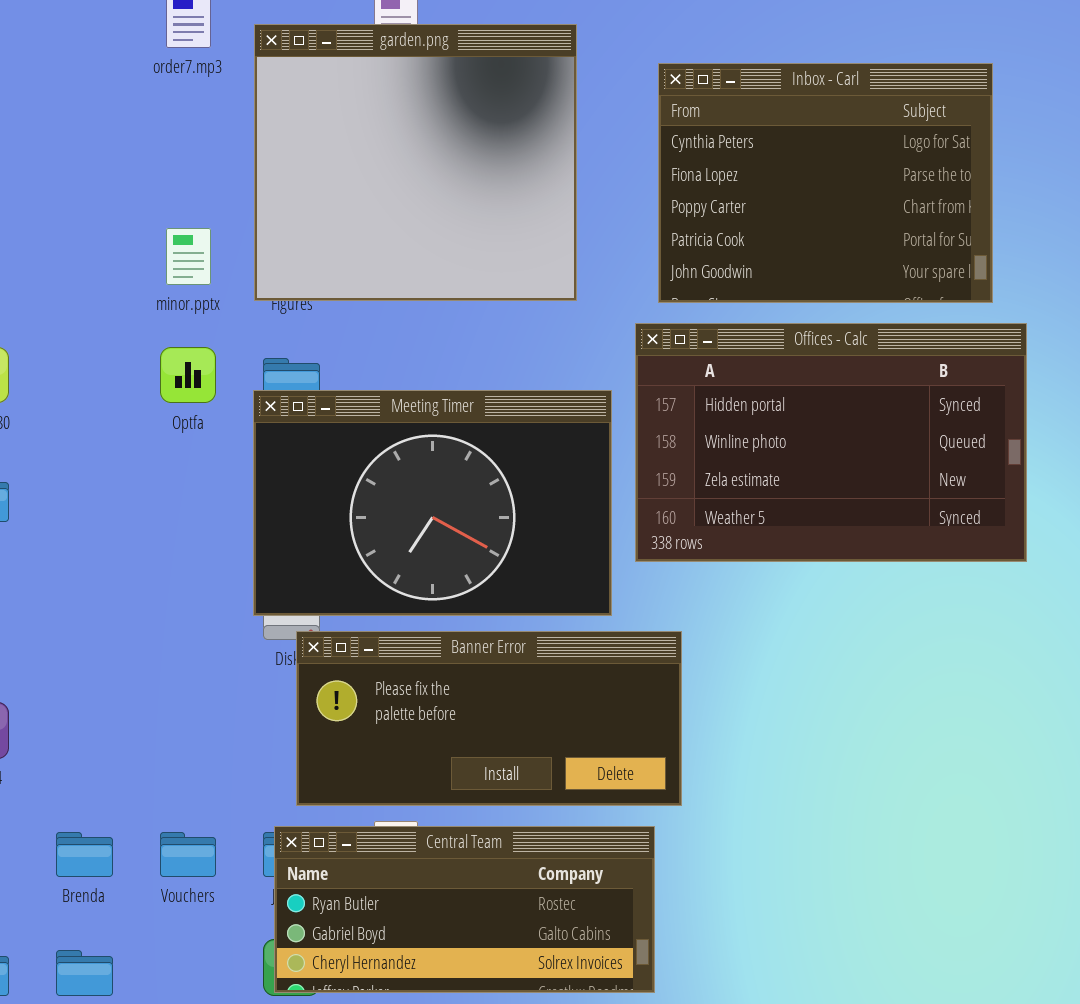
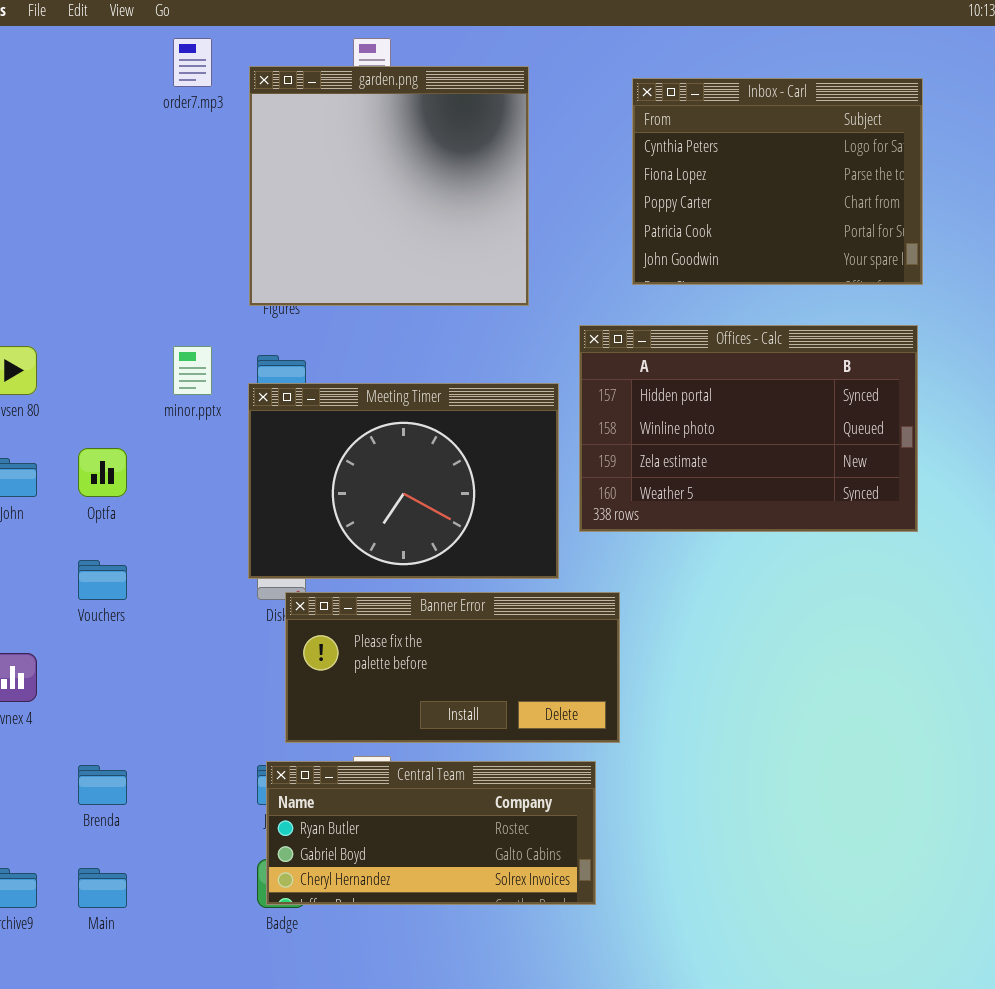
Inbox - Carl: [658,63,993,303] -> [632,78,923,285], moved
minor.pptx: [166,228,211,285] -> [173,346,212,395], moved
Optfa: [160,347,216,403] -> [78,448,127,497], moved
Vouchers: [160,832,216,877] -> [78,560,127,600], moved

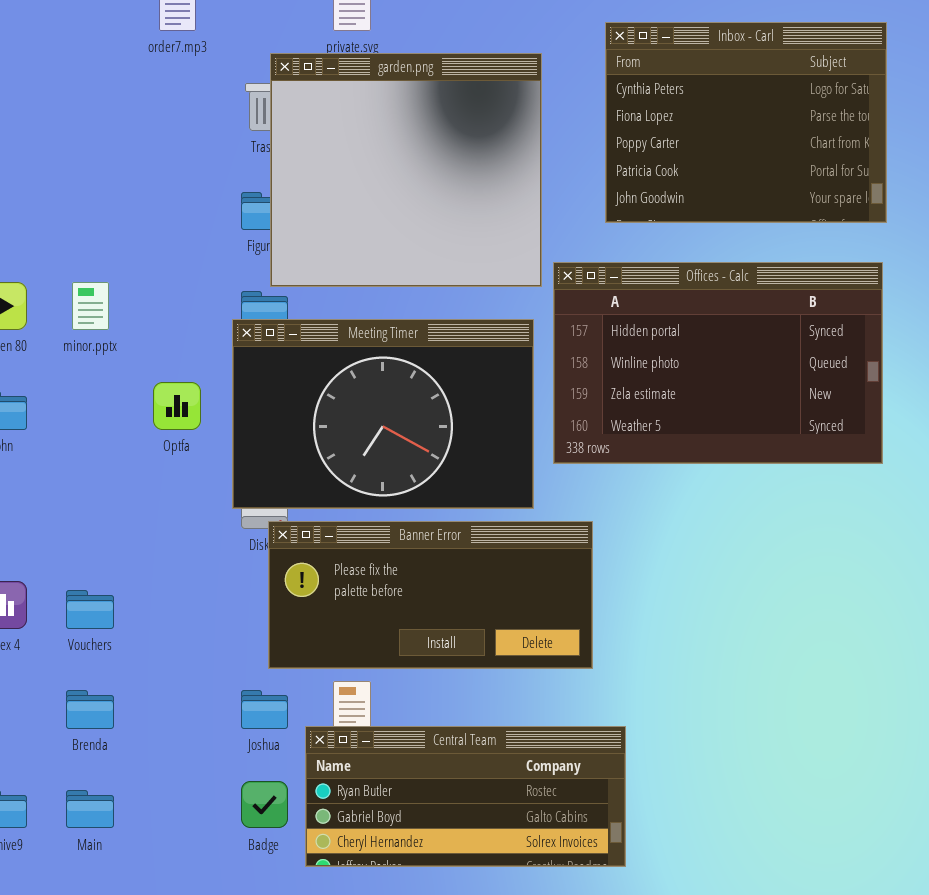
garden.png: [249,66,529,306] -> [270,53,542,287], moved
minor.pptx: [173,346,212,395] -> [72,282,109,330], moved
Optfa: [78,448,127,497] -> [153,382,201,430], moved
Vouchers: [78,560,127,600] -> [66,590,114,629], moved
Central Team: [266,761,596,905] -> [305,726,626,867], moved

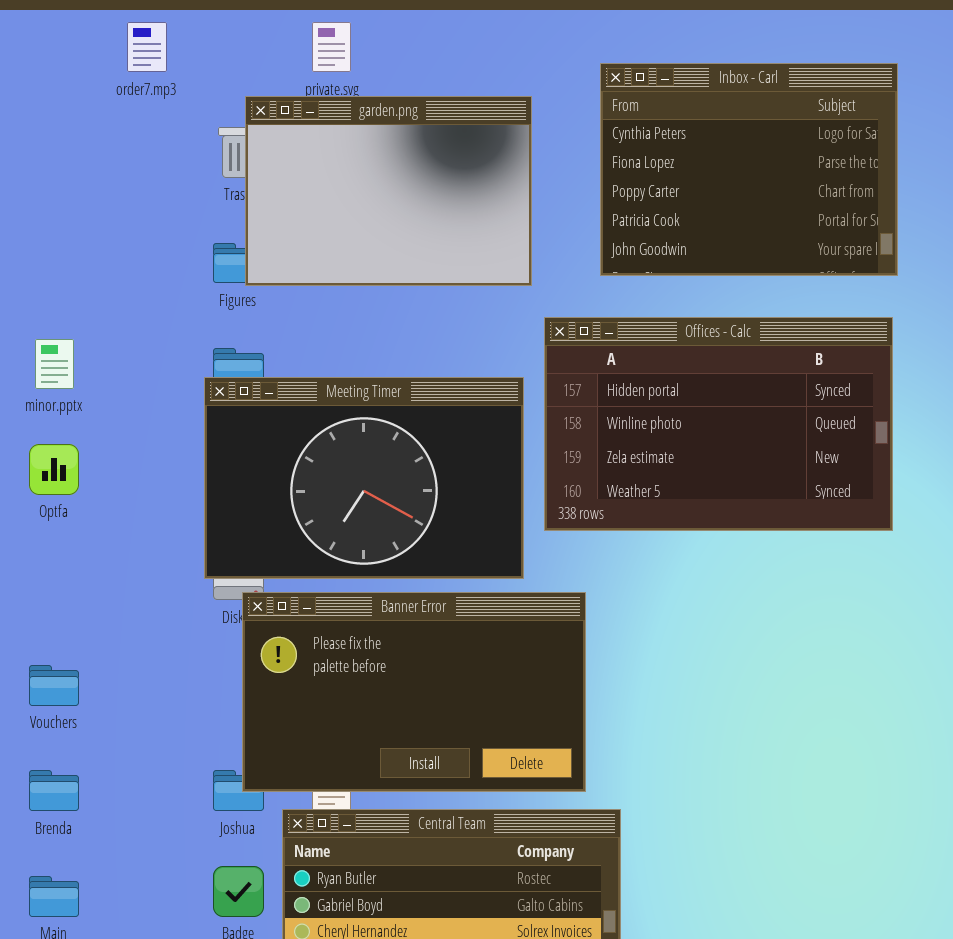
garden.png: [270,53,542,287] -> [245,96,532,286], resized
Optfa: [153,382,201,430] -> [29,444,79,495], moved
Banner Error: [268,521,593,669] -> [242,592,586,792], resized

